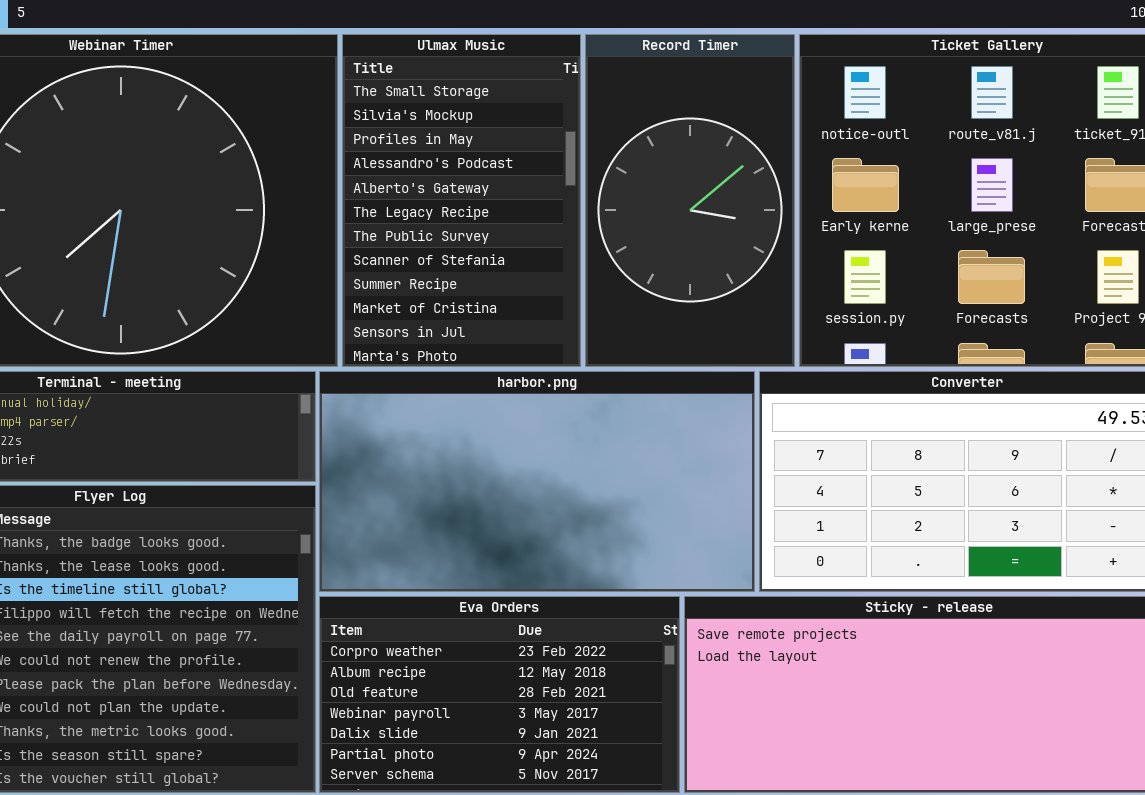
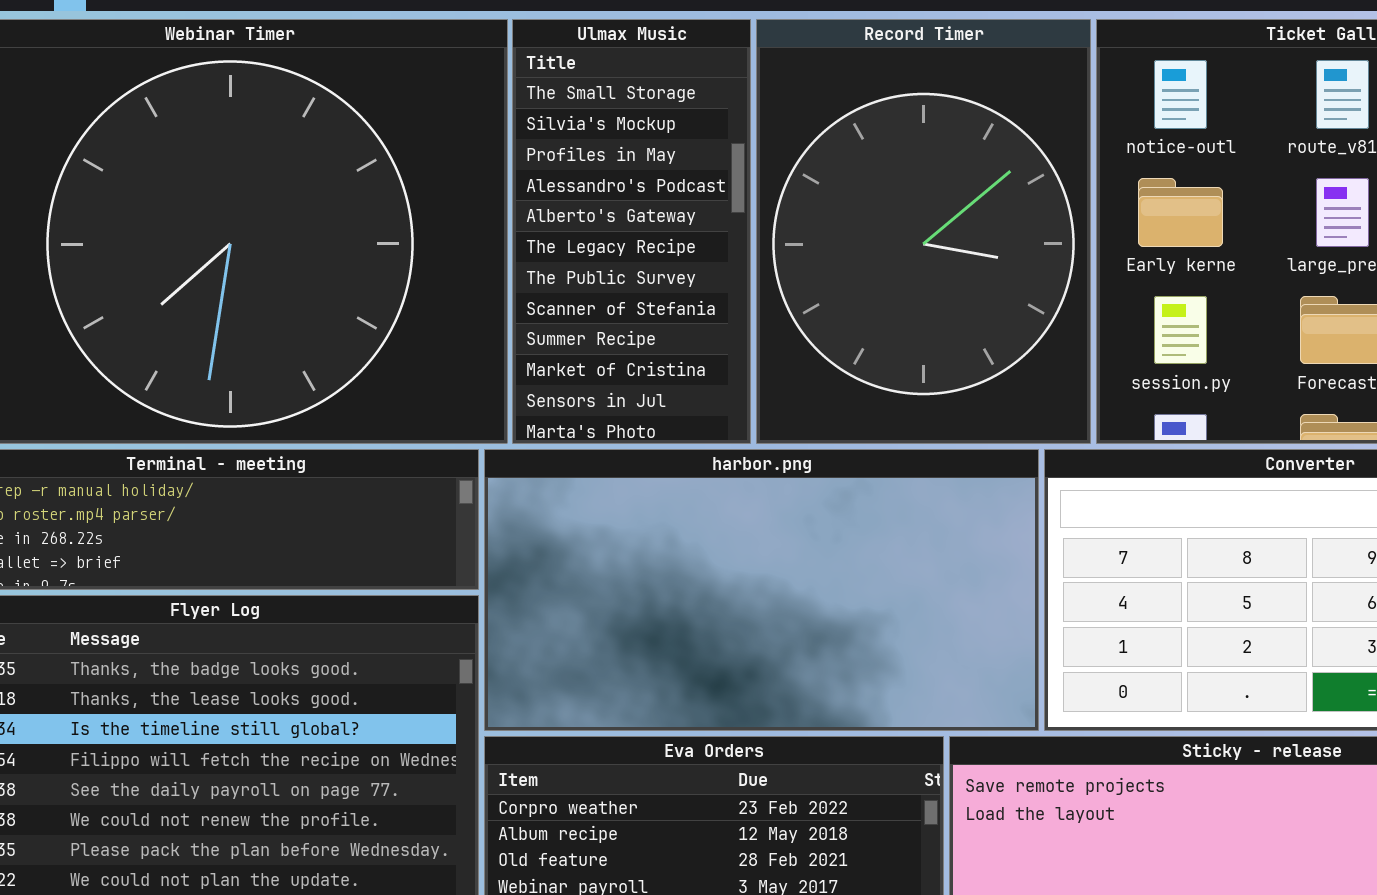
Ulmax Music: [342,34,581,367] -> [512,19,751,444], resized
Record Timer: [585,34,795,367] -> [756,19,1091,444], resized

